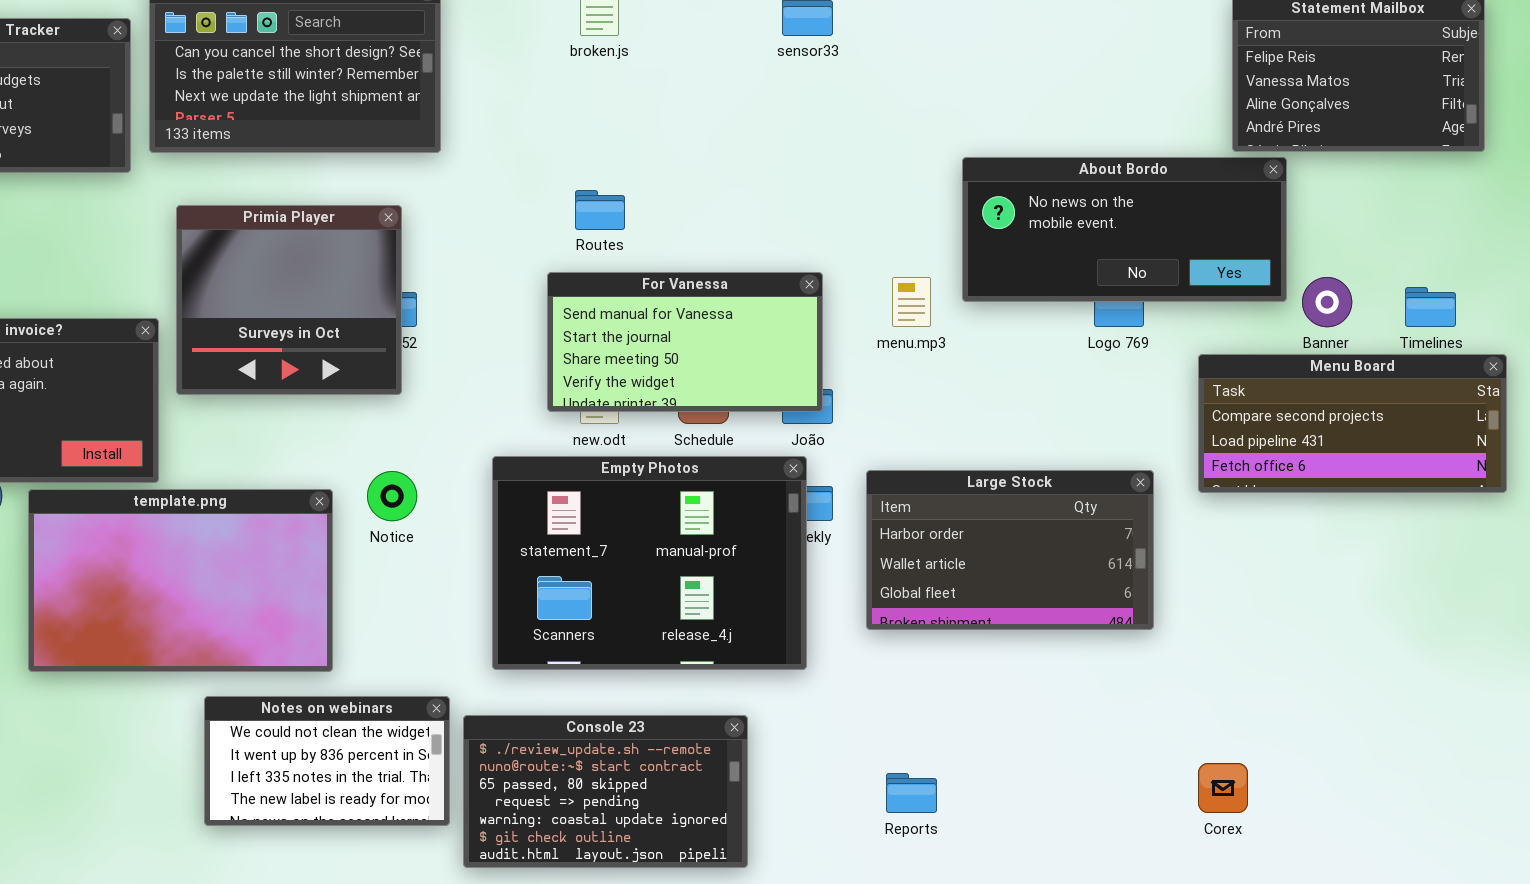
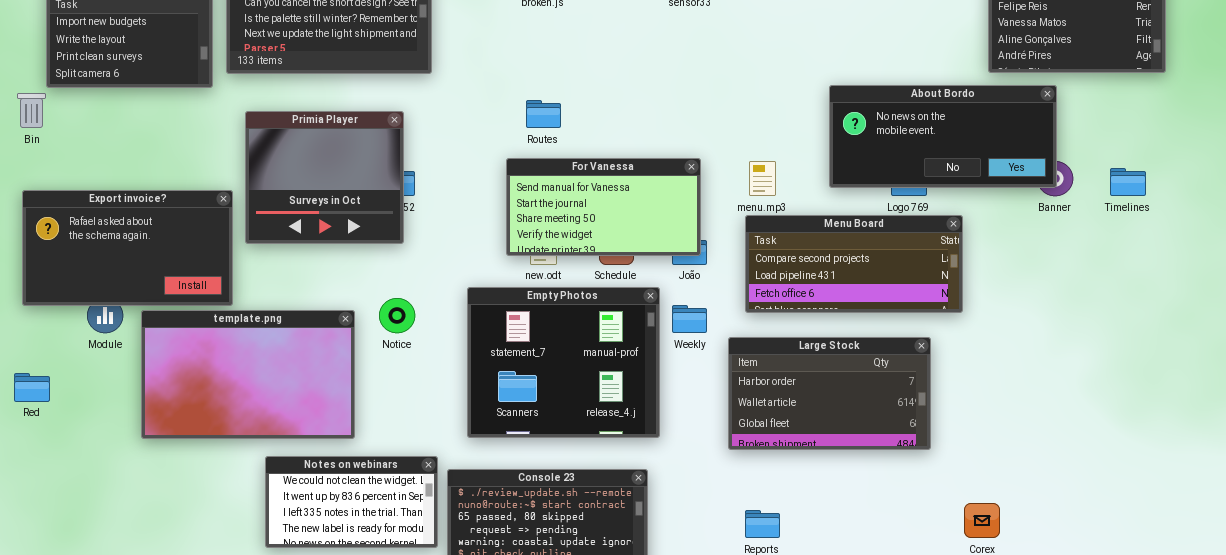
About Bordo: [962,157,1287,302] -> [829,85,1057,188], moved
Menu Board: [1198,354,1507,493] -> [745,215,963,313], moved
Empty Photos: [492,456,807,670] -> [467,287,660,438], resized
Large Stock: [866,470,1154,630] -> [728,337,931,450], moved

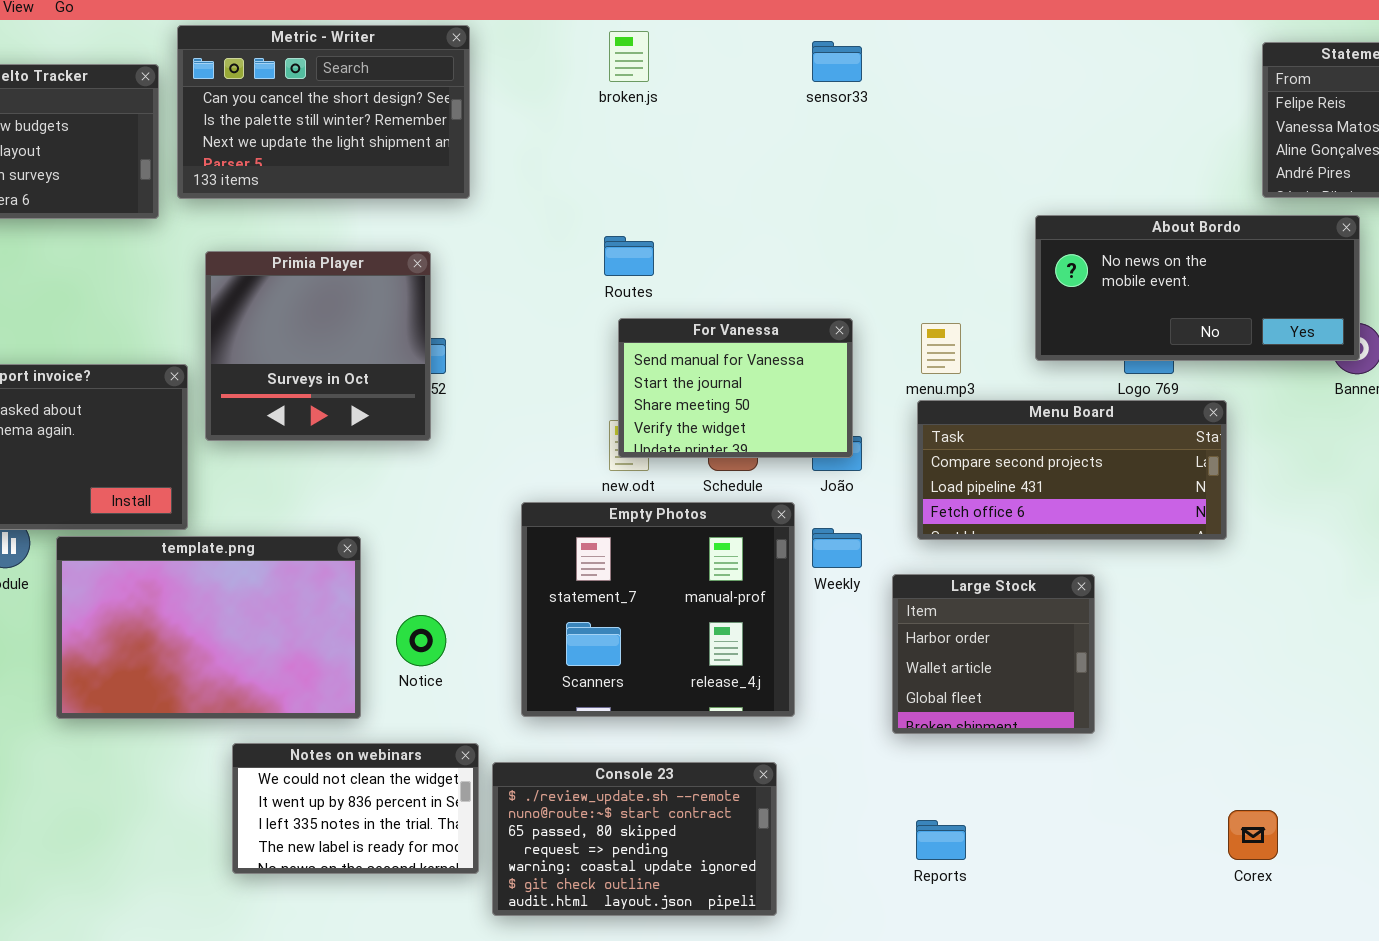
For Vanessa: [506,158,701,256] -> [618,318,853,458], resized
Notice: [379,298,415,333] -> [396,615,446,666], moved
Large Stock: [728,337,931,450] -> [892,574,1095,734], resized

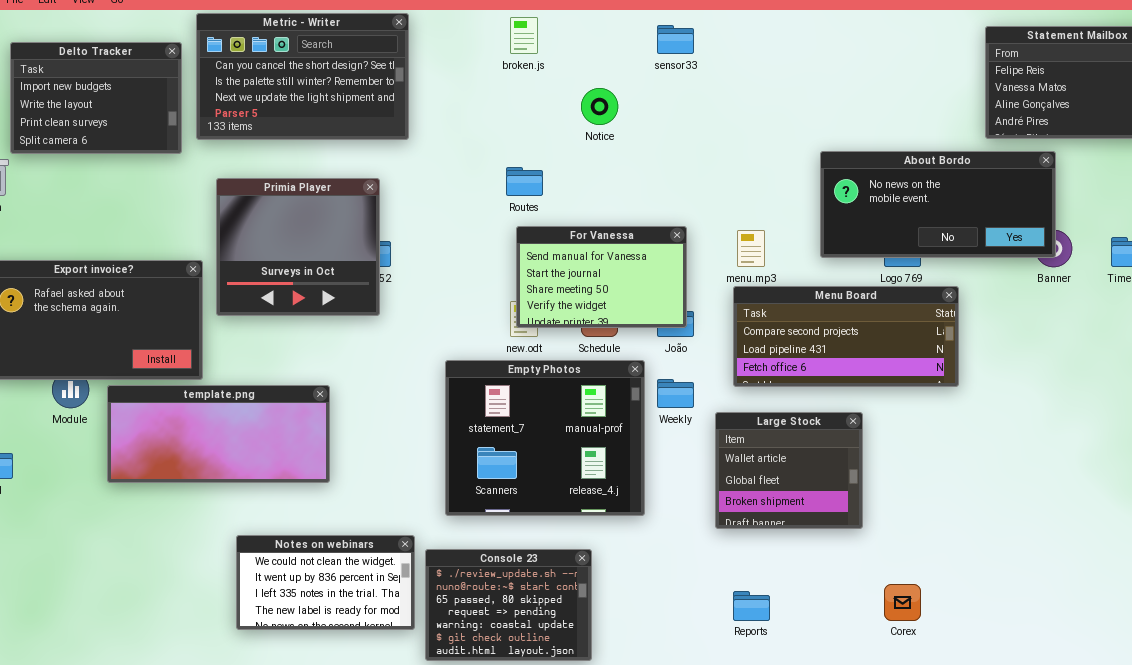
template.png: [56,536,361,719] -> [107,385,330,483], resized
Large Stock: [892,574,1095,734] -> [715,412,863,529], scrolled down 1 row
Notice: [396,615,446,666] -> [581,88,618,125], moved
Console 23: [492,762,777,916] -> [425,549,592,661], resized
Corex: [1228,810,1278,860] -> [884,584,921,621], moved

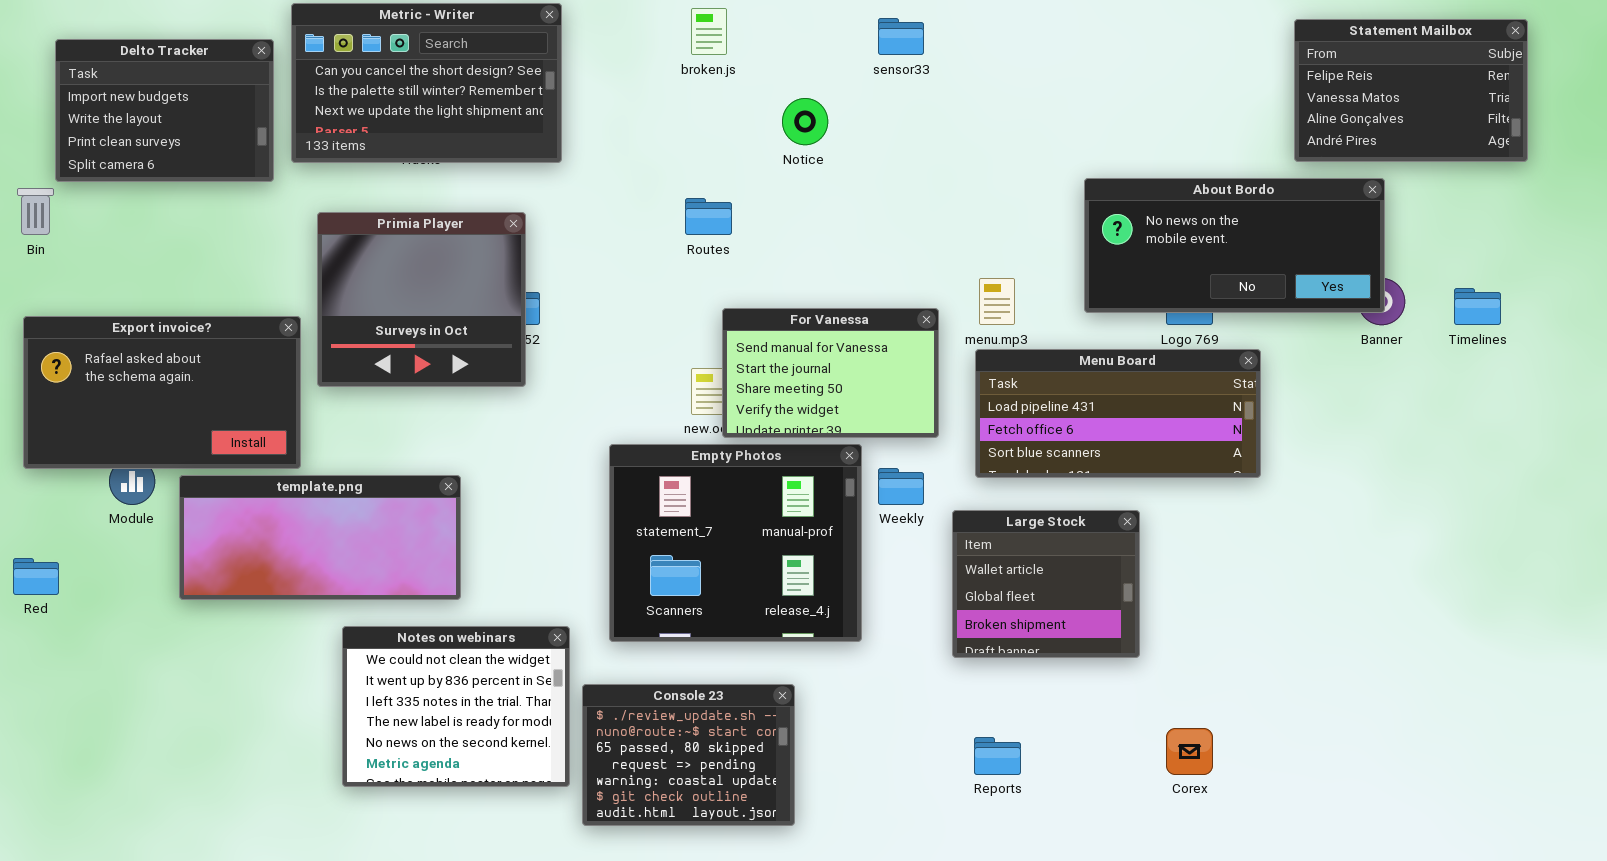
For Vanessa: [516,226,687,328] -> [722,308,939,438], moved
Menu Board: [733,286,959,387] -> [975,349,1261,478], scrolled down 1 row
Notes on webinars: [236,535,415,630] -> [342,626,570,787], resized

